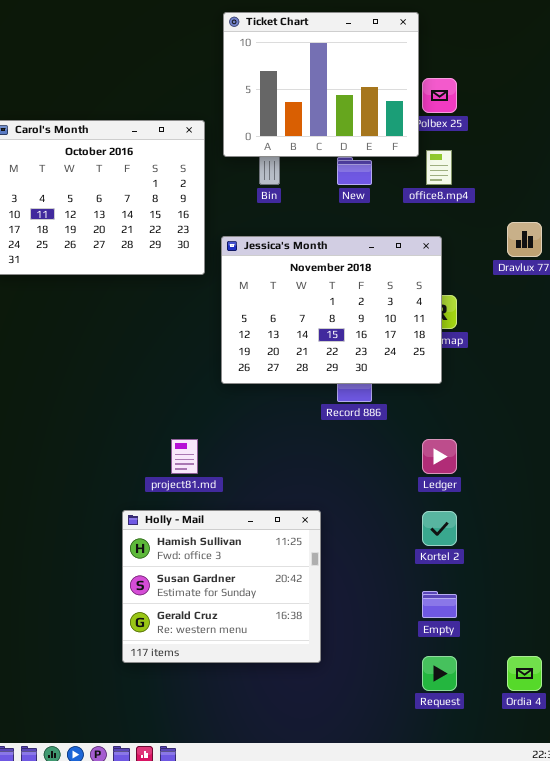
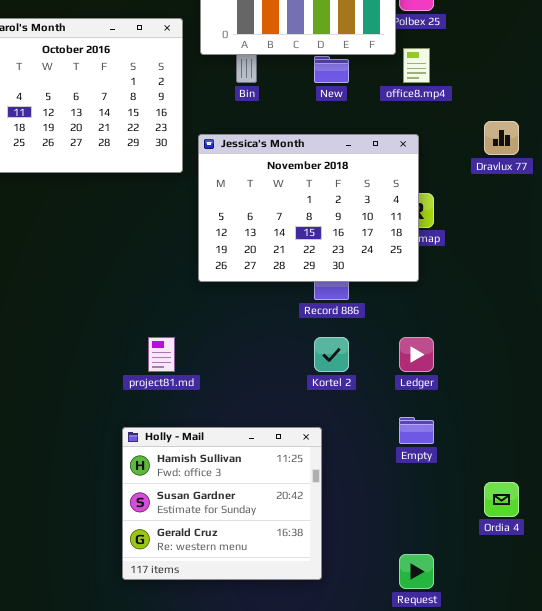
Holly - Mail: [122,510,321,663] -> [122,427,322,580], moved
Kortel 2: [422,511,457,546] -> [314,337,349,372], moved
Empty: [422,591,457,618] -> [399,417,434,444], moved
Ordia 4: [507,656,542,691] -> [484,482,519,517], moved

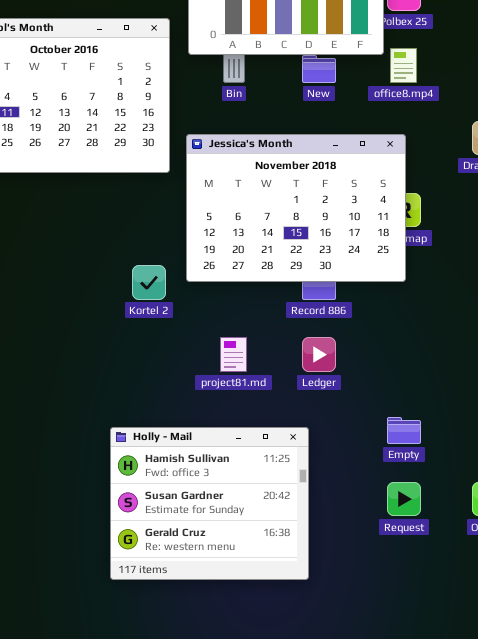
project81.md: [148,337,175,372] -> [220,337,247,372], moved
Kortel 2: [314,337,349,372] -> [132,265,166,300], moved
Ledger: [399,337,434,372] -> [302,337,336,372], moved
Request: [399,554,434,589] -> [387,482,421,516], moved

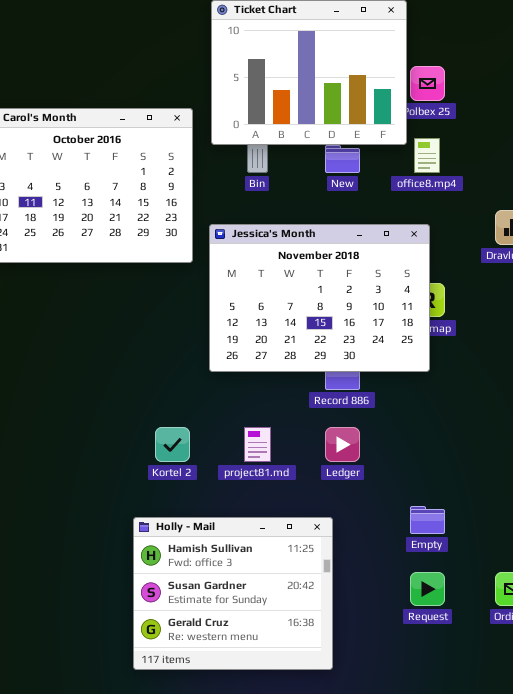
Kortel 2: [132,265,166,300] -> [155,427,190,462], moved

